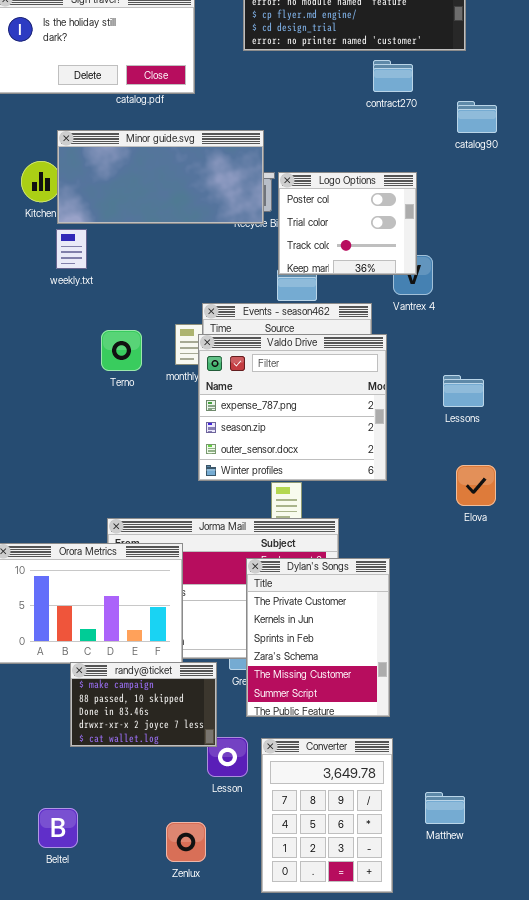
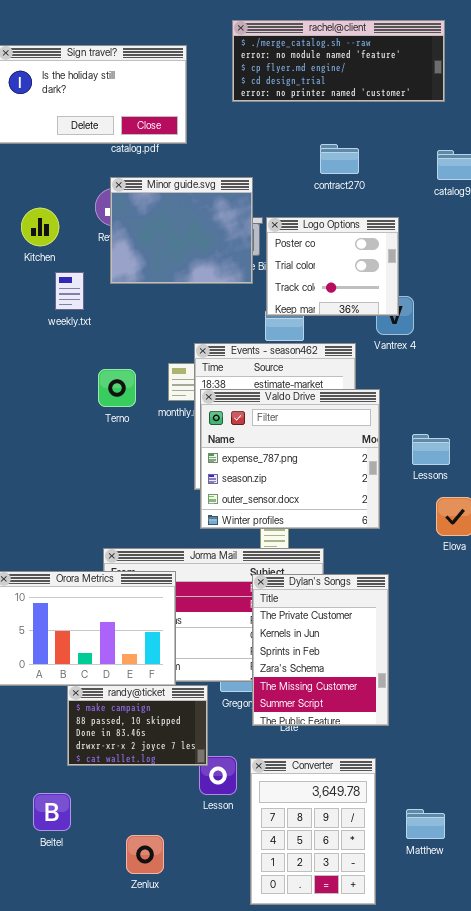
contract270: [373,60,413,92] -> [320,144,359,174], moved
Minor guide.svg: [57,130,264,224] -> [110,177,253,284], resized
Valdo Drive: [198,334,387,481] -> [200,389,380,529], moved
Lessons: [443,375,484,407] -> [412,434,450,465], moved
Dylan's Songs: [246,558,390,717] -> [252,574,389,726], moved
Beltel: [38,808,78,848] -> [33,793,71,831], moved
Zenlux: [166,822,206,862] -> [126,835,164,874], moved

